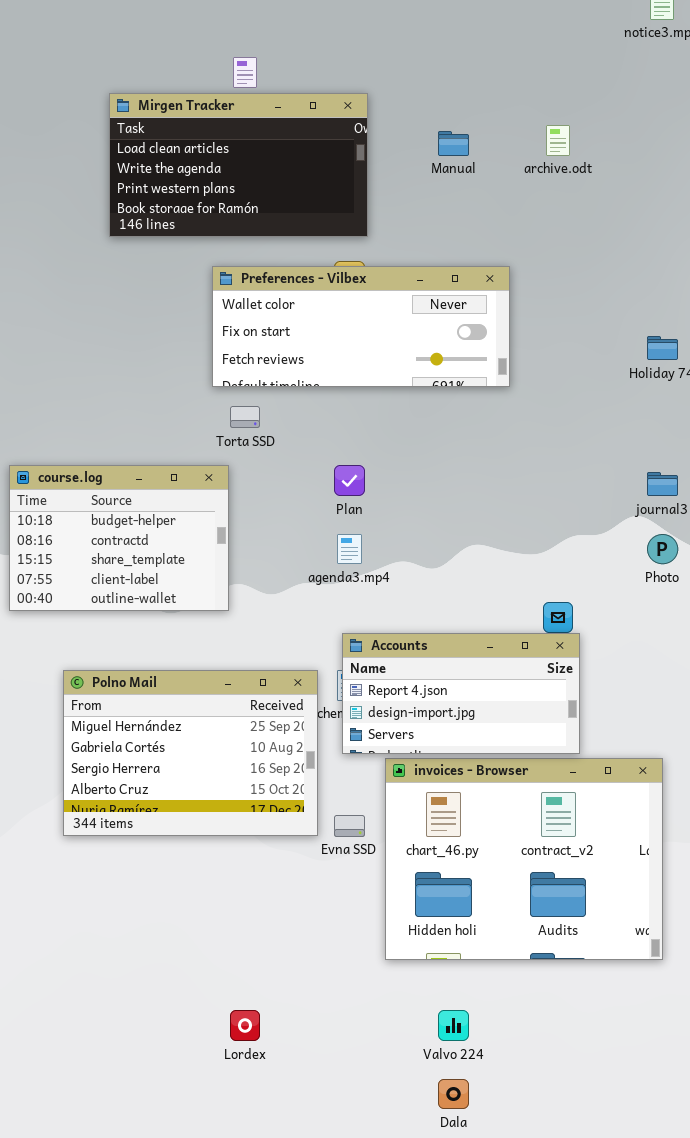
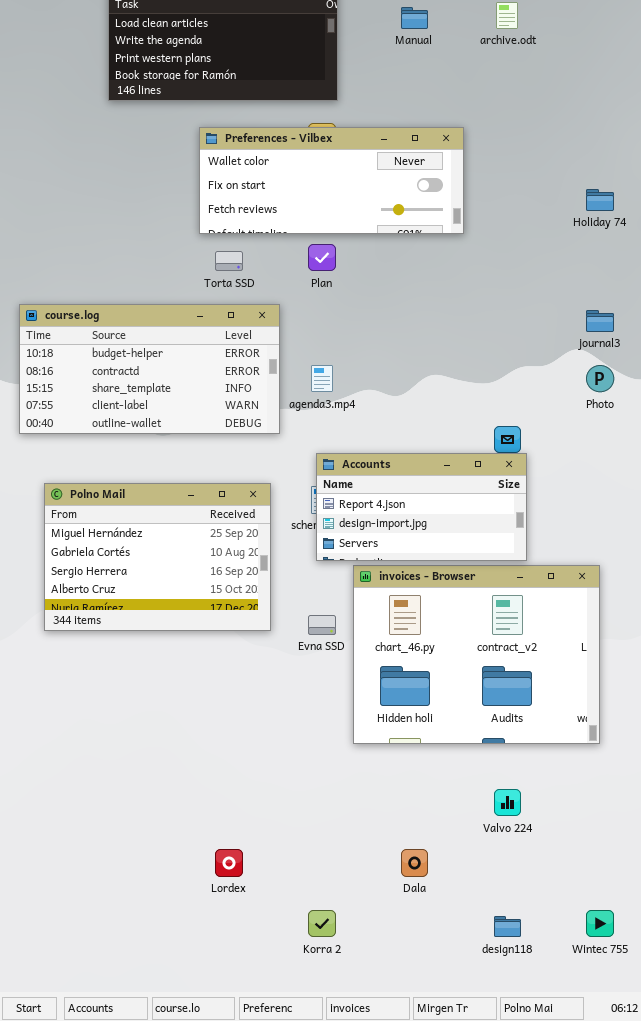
course.log: [9,465,229,611] -> [19,304,280,434], resized
Plan: [334,465,365,496] -> [308,244,336,271], moved
Polno Mail: [63,670,318,836] -> [44,483,271,631], moved
Lordex: [230,1010,260,1041] -> [215,849,243,877], moved
Valvo 224: [438,1010,469,1041] -> [494,789,521,816], moved

